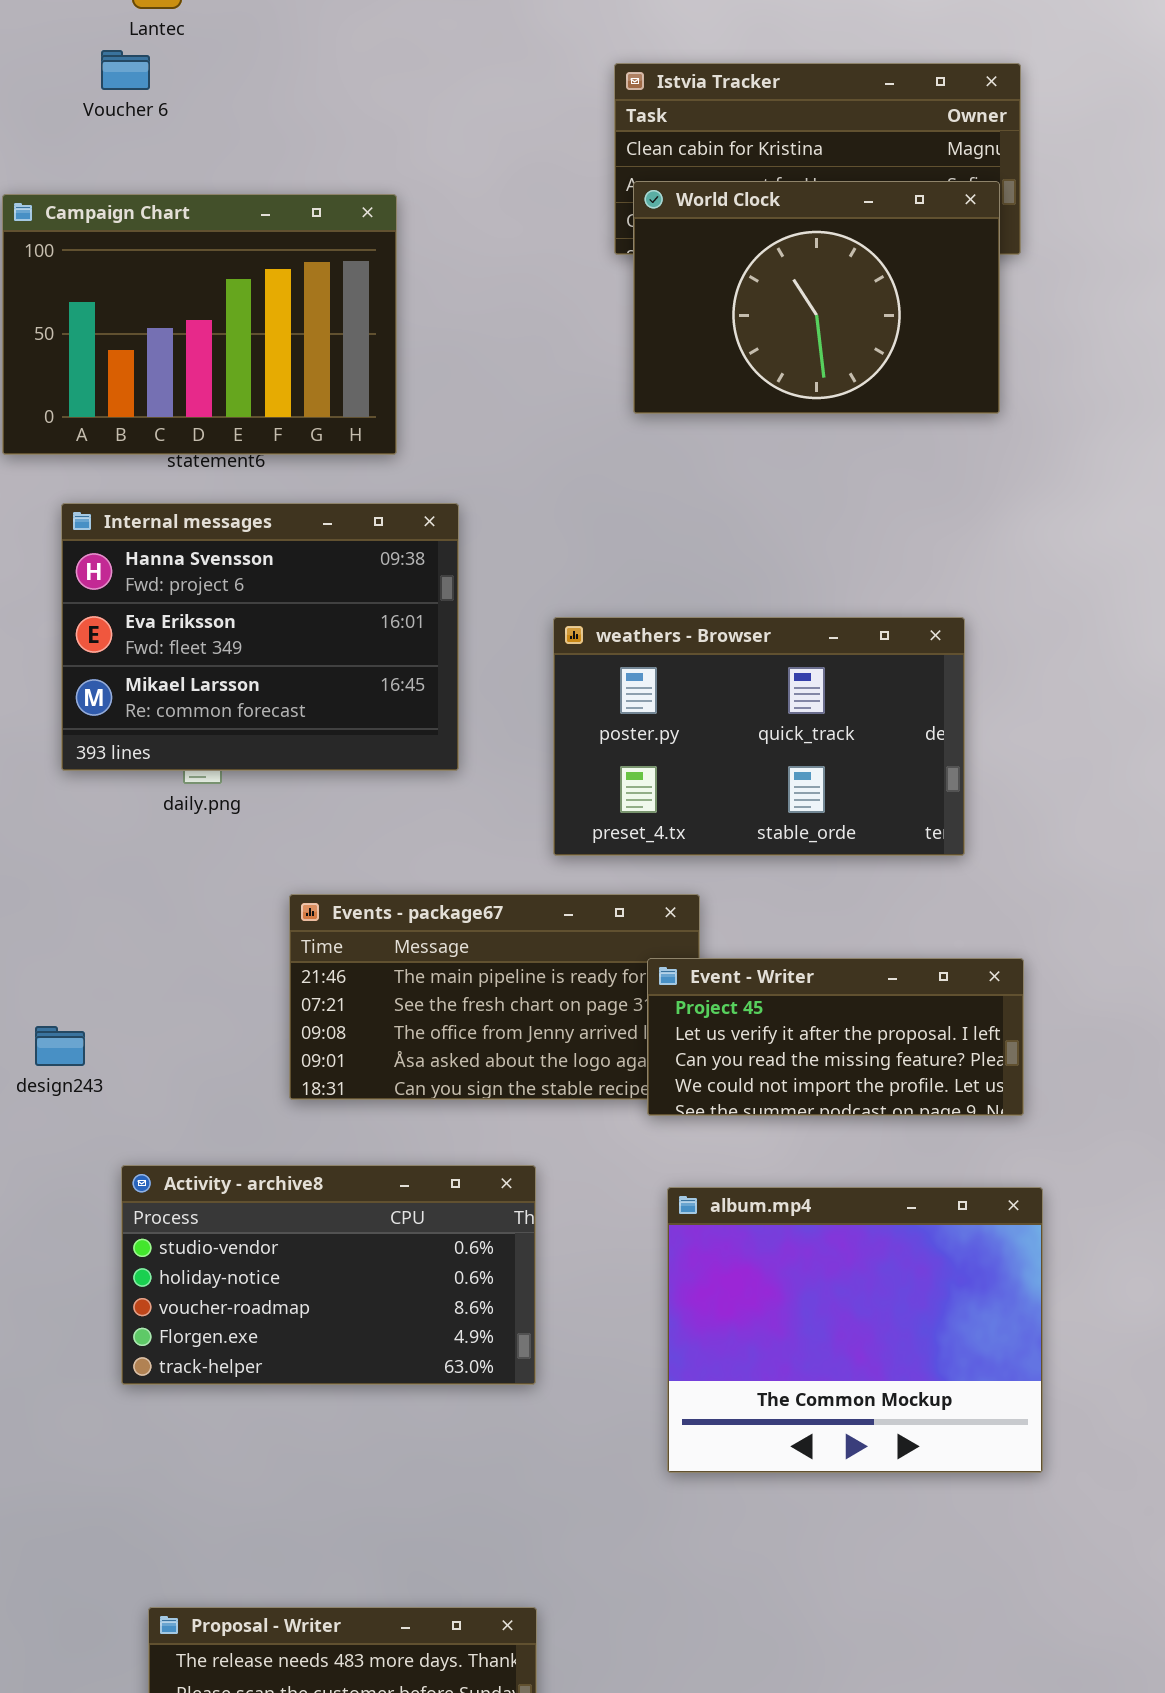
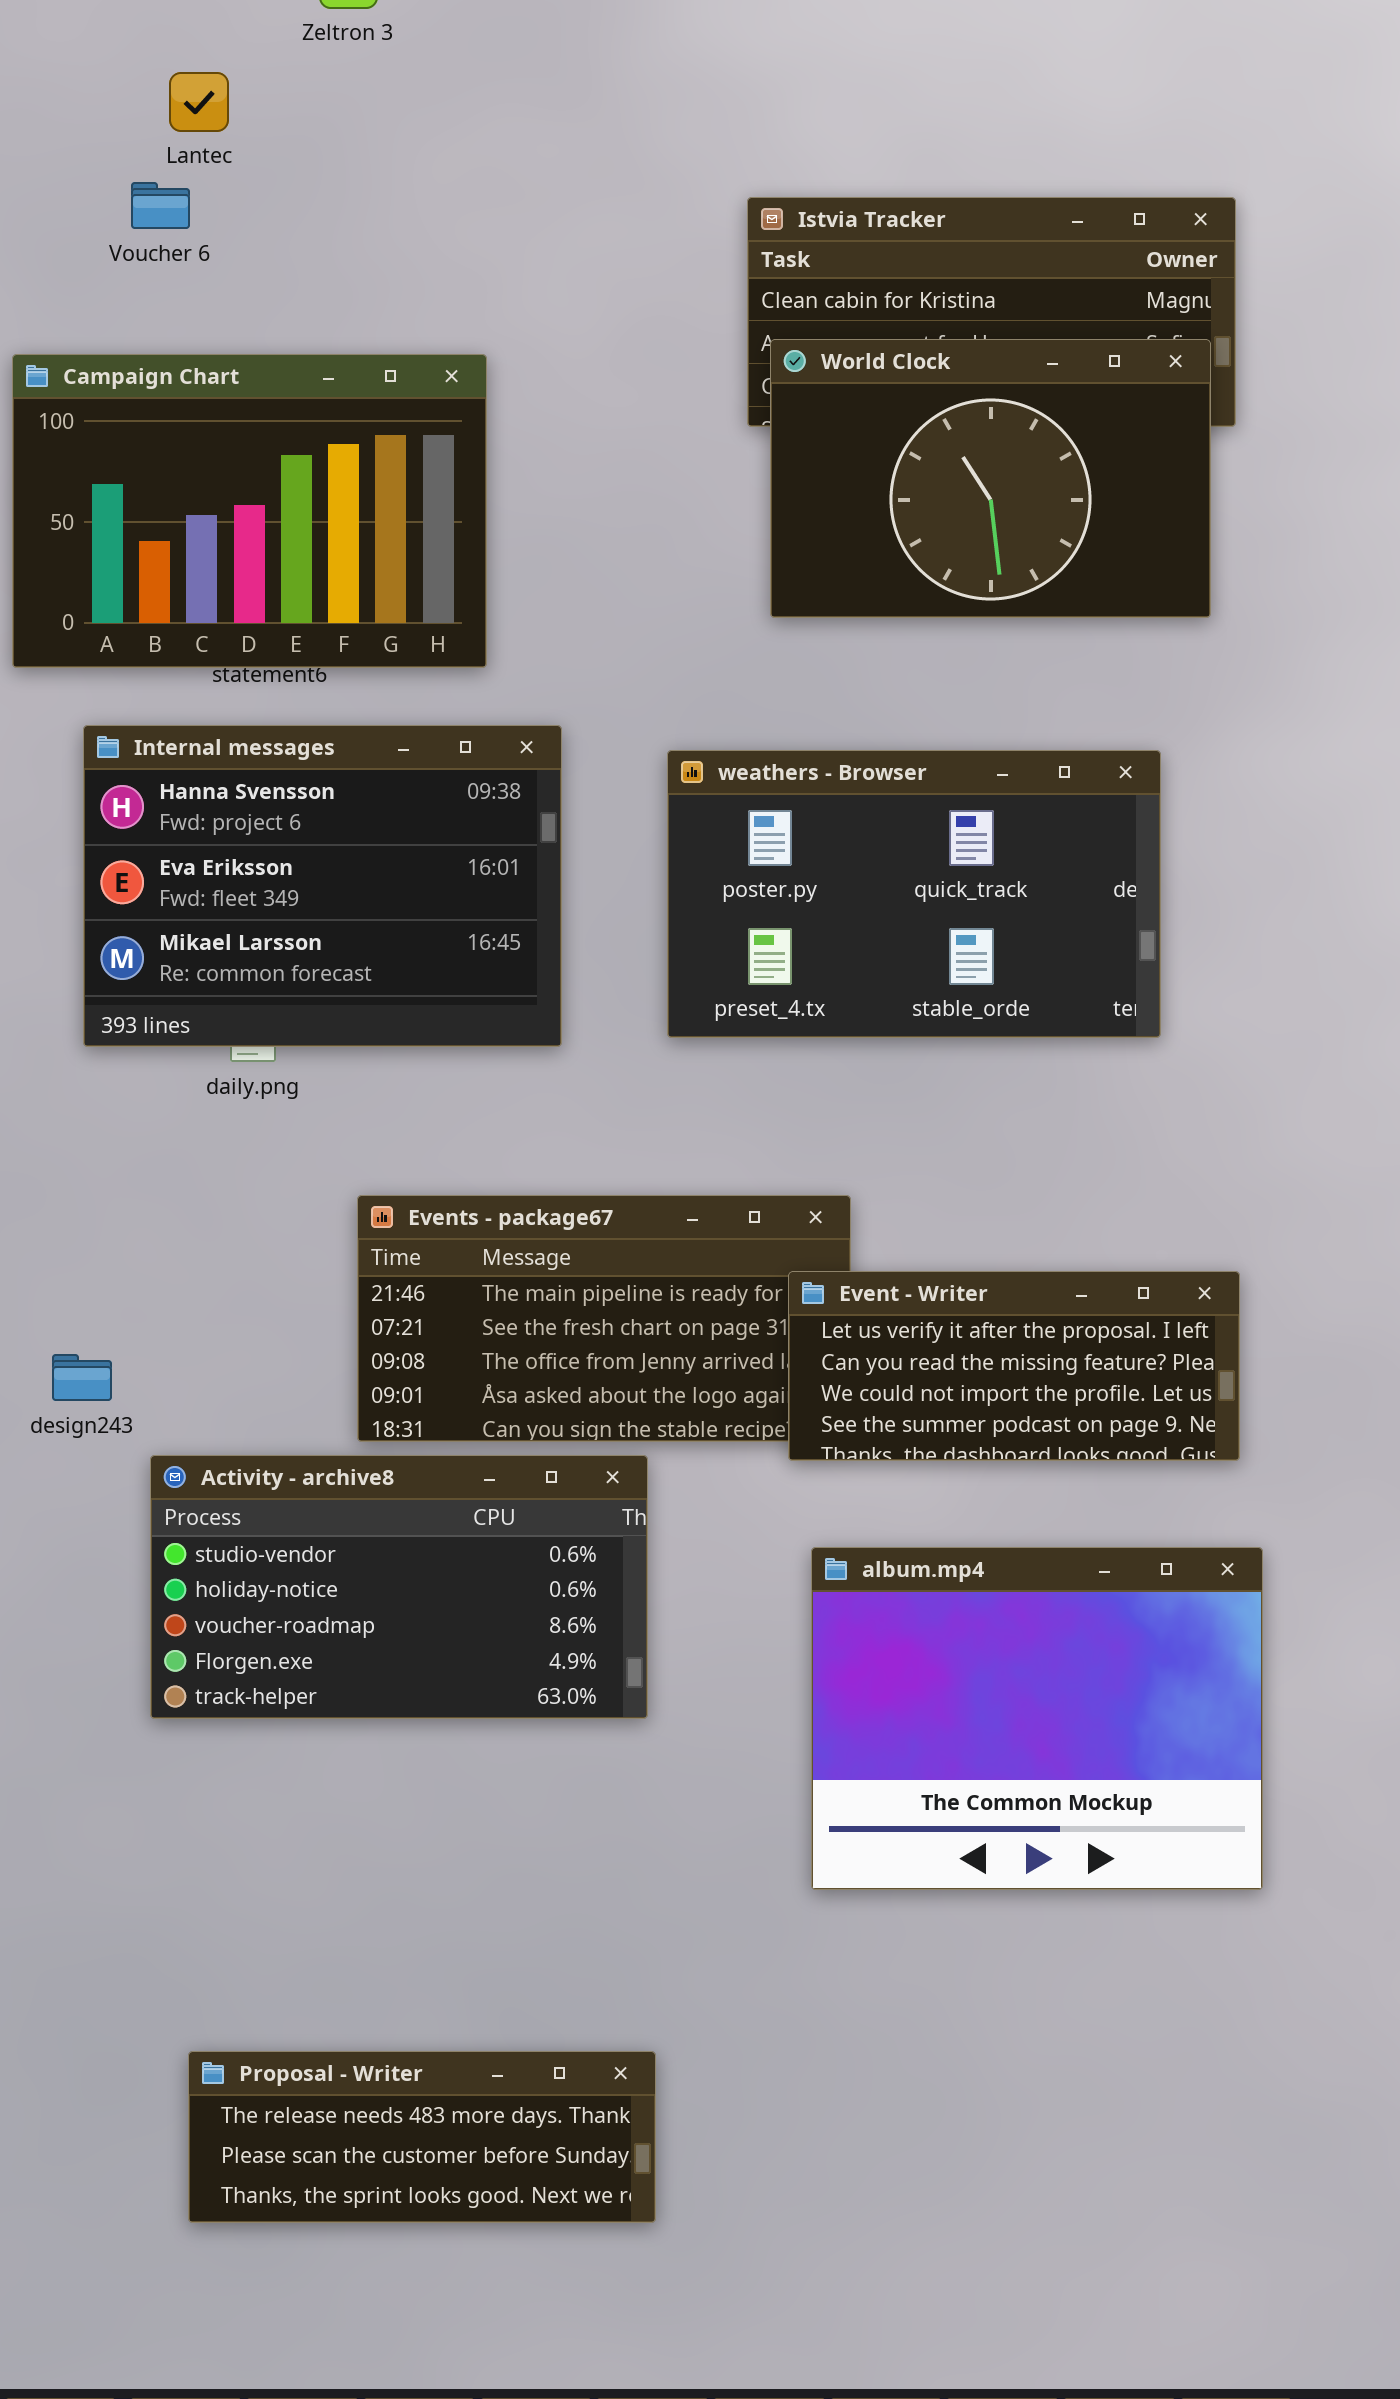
weathers - Browser: [553,617,965,856] -> [667,750,1161,1038], moved
Event - Writer: [647,958,1024,1116] -> [788,1271,1240,1461], scrolled down 1 row
Activity - archive8: [121,1165,536,1385] -> [150,1455,648,1719], moved

